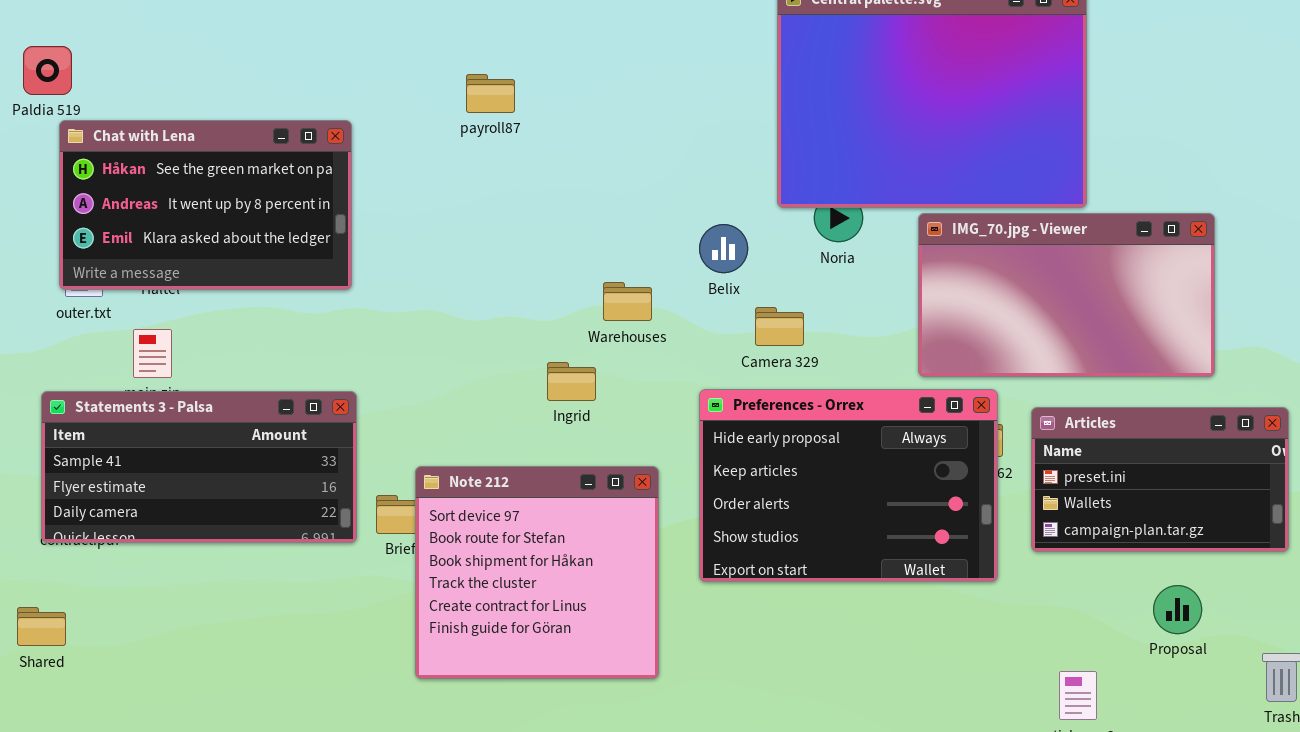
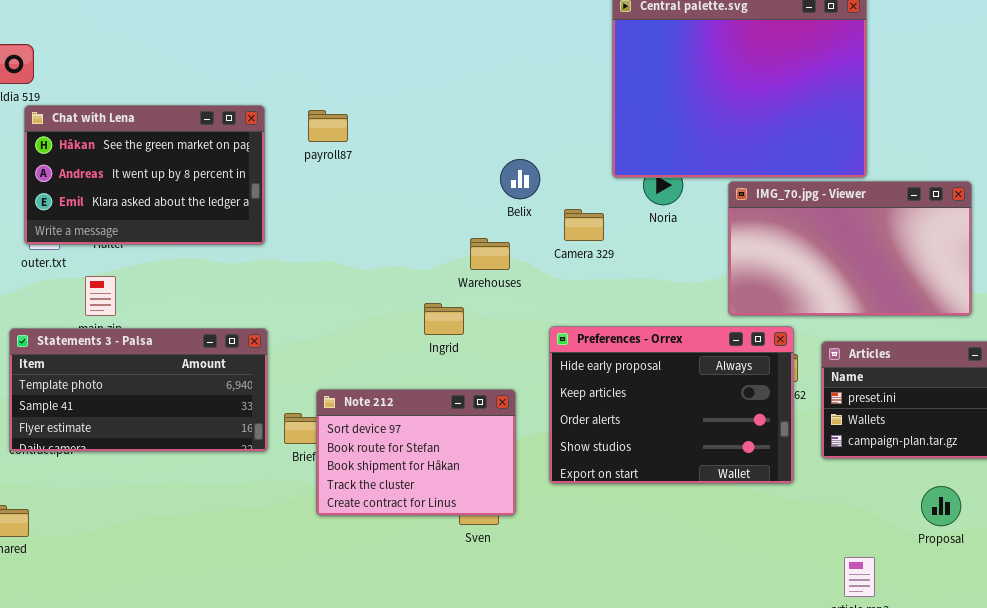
payroll87: [466,74,515,113] -> [308,110,348,142], moved
Belix: [699,224,748,273] -> [500,159,540,199], moved
Camera 329: [755,307,804,346] -> [564,209,604,241], moved
Statements 3 - Palsa: [41,391,357,543] -> [9,328,268,452], scrolled up 1 row
Note 212: [415,466,659,679] -> [316,389,516,516], resized

